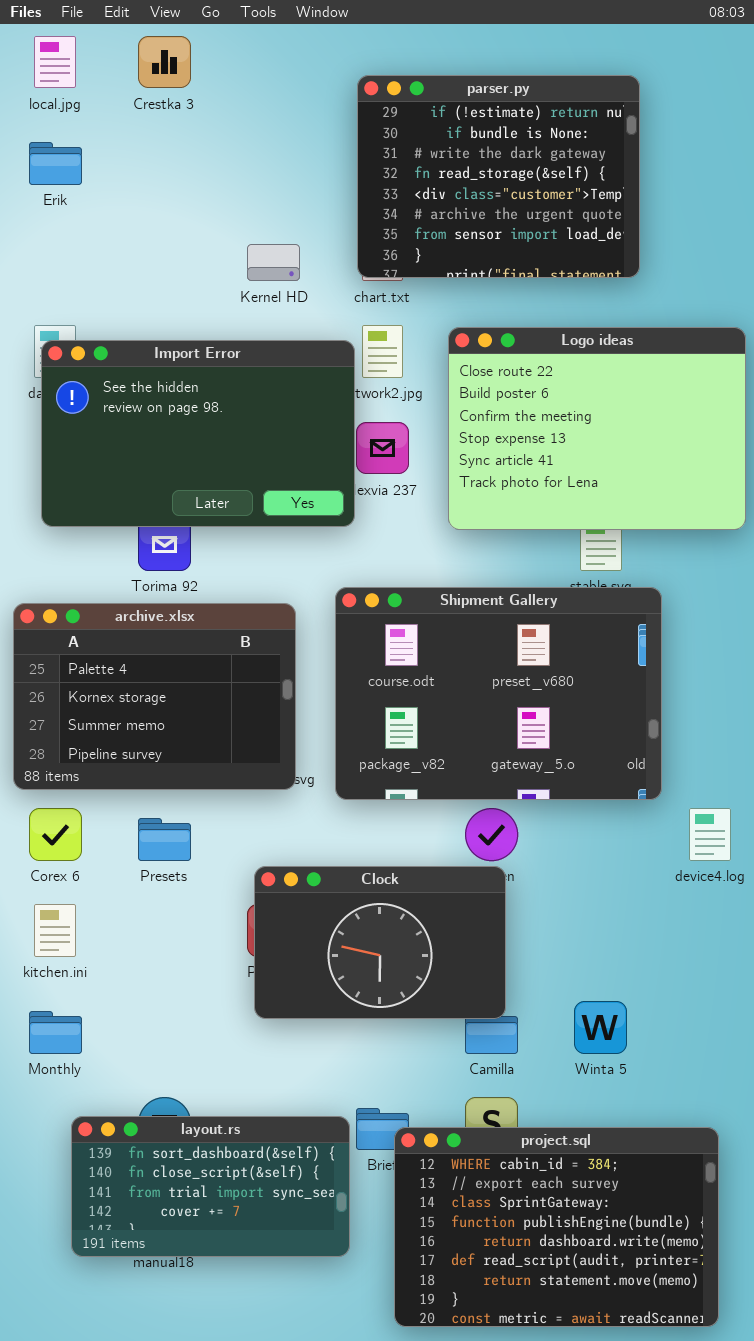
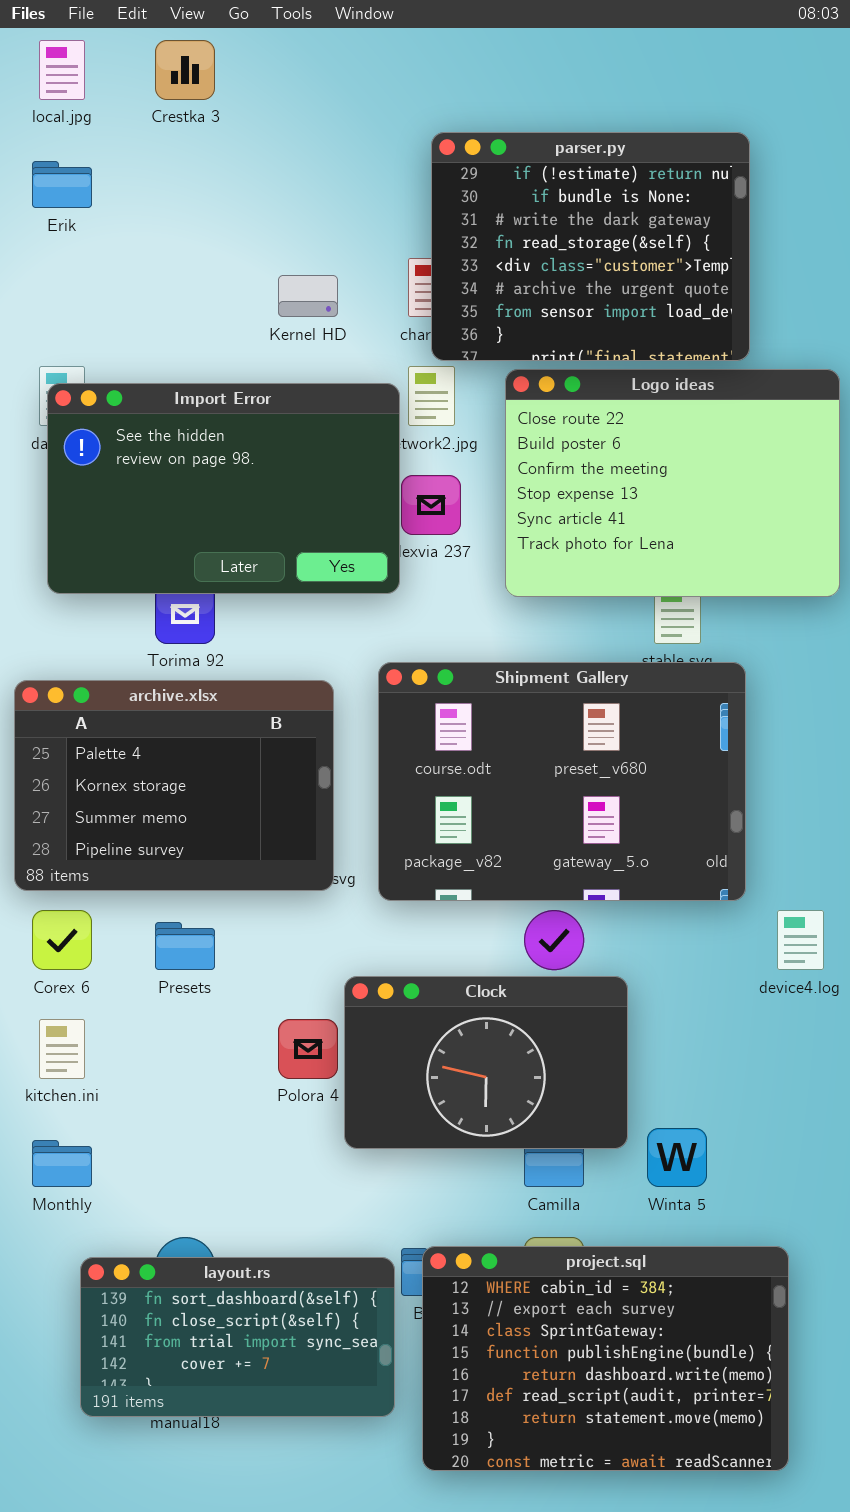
parser.py: [357,75,640,278] -> [431,132,750,361], moved
Clock: [254,866,506,1019] -> [344,976,628,1149], moved
project.sql: [394,1127,719,1327] -> [422,1246,789,1471], moved

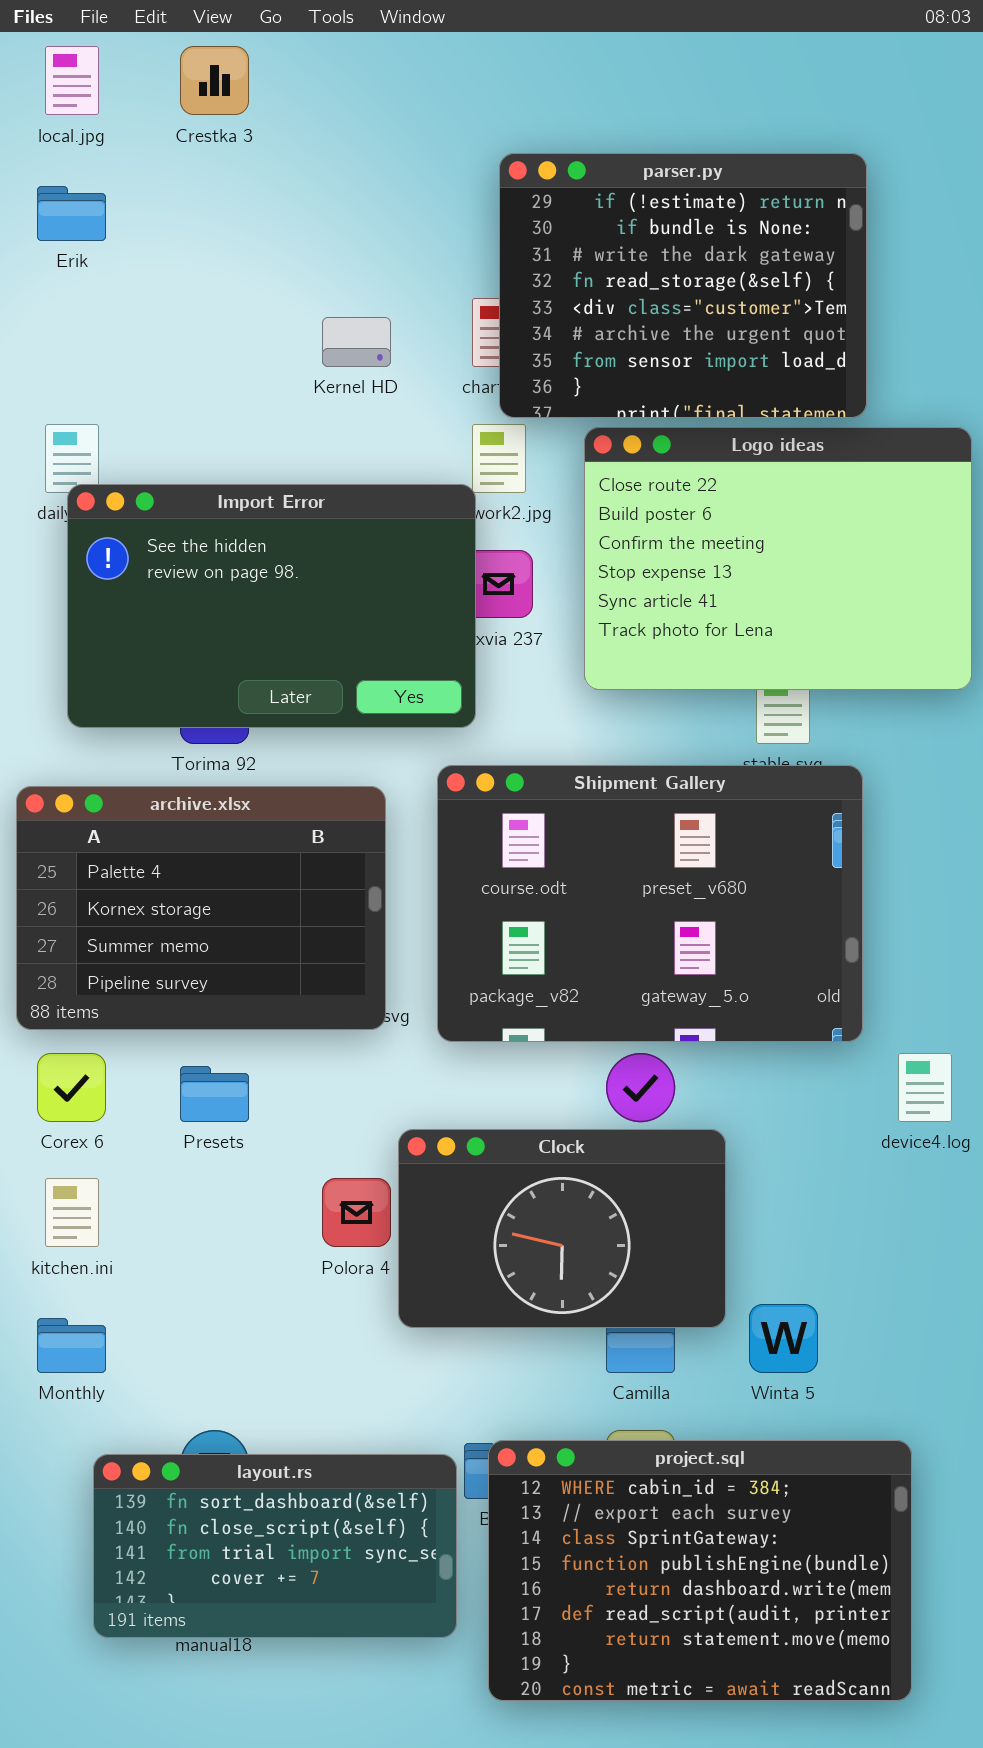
Import Error: [47,383,400,594] -> [67,484,476,728], moved

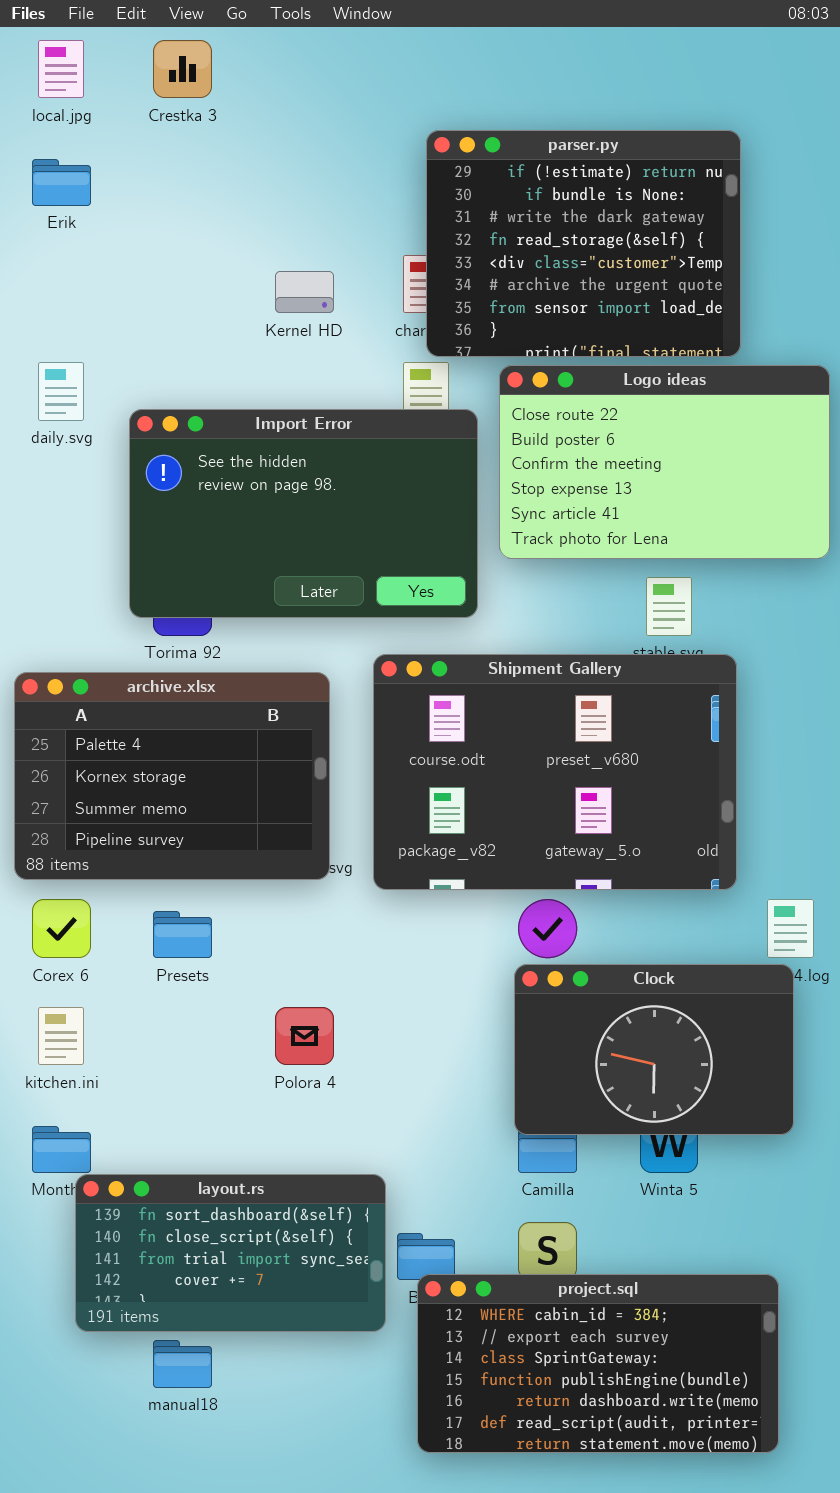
Logo ideas: [584,427,972,690] -> [499,365,830,559], resized
Import Error: [67,484,476,728] -> [129,409,478,618], moved
Clock: [398,1129,726,1328] -> [514,964,794,1135], moved
project.sql: [488,1440,912,1701] -> [417,1274,779,1453], resized
layout.rs: [93,1454,457,1638] -> [75,1174,386,1332], moved

